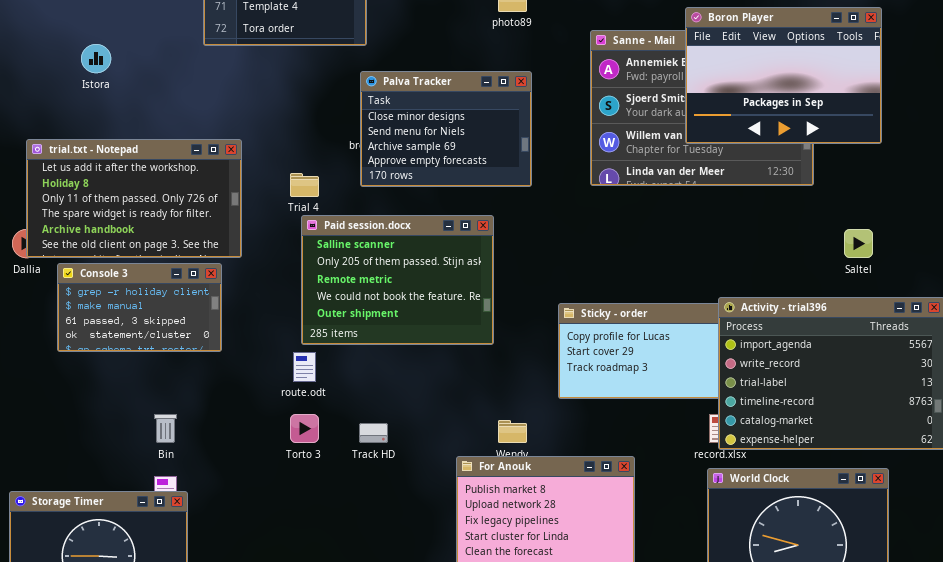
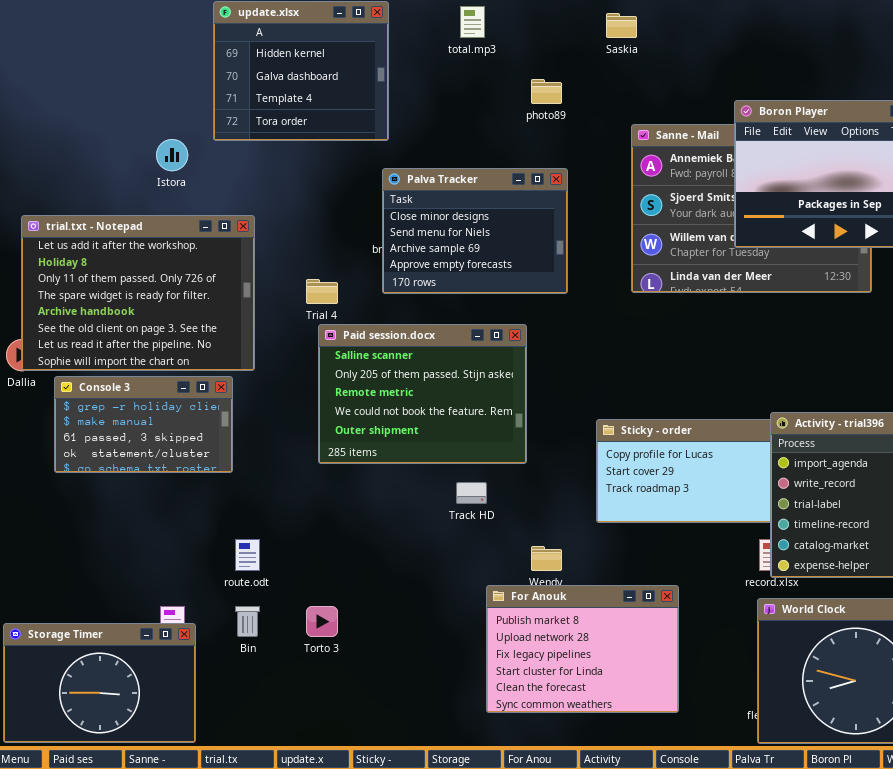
Istora: [81,44,111,73] -> [156,139,188,171], moved
trial.txt - Notepad: [26,139,242,258] -> [21,215,255,371], resized
route.odt: [293,352,316,382] -> [235,539,260,571], moved
Bin: [154,414,177,443] -> [235,606,260,637], moved
Torto 3: [290,414,319,443] -> [306,606,338,637], moved
Track HD: [359,423,388,443] -> [456,482,487,504], moved

